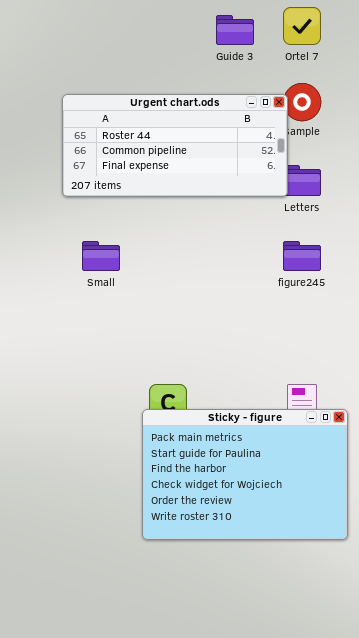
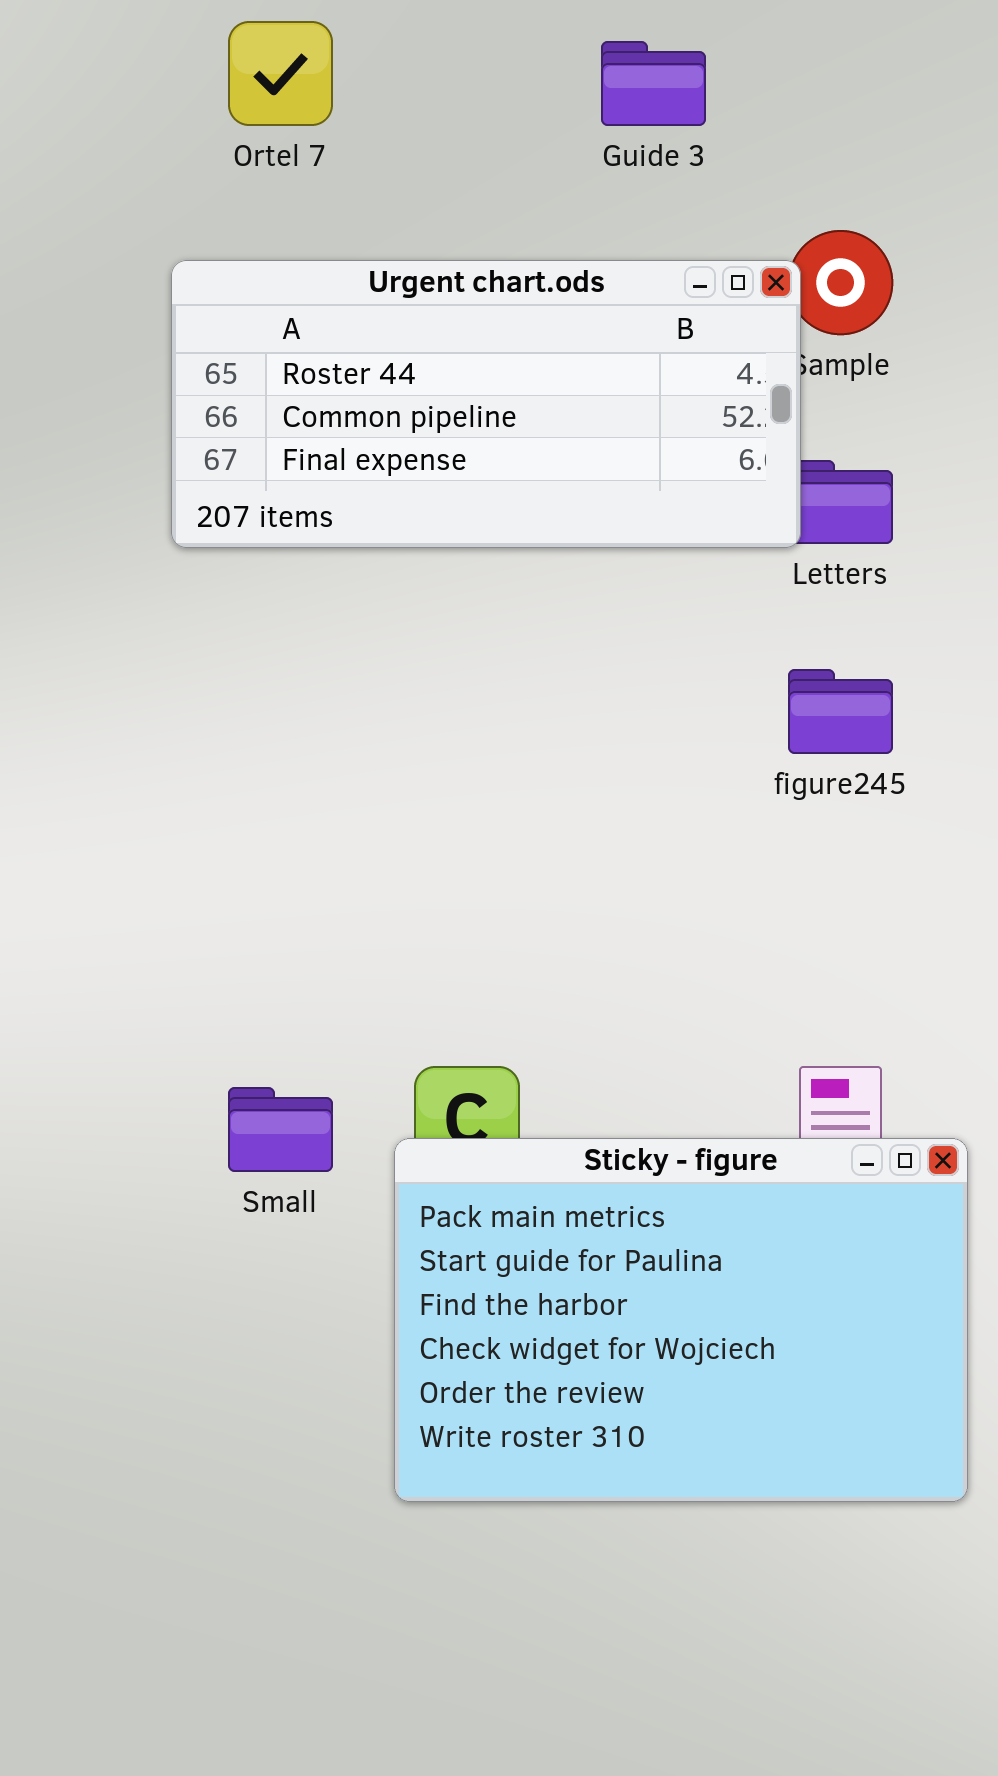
Ortel 7: [283,7,321,45] -> [228,21,333,126], moved
Small: [82,241,120,271] -> [228,1087,333,1172], moved

